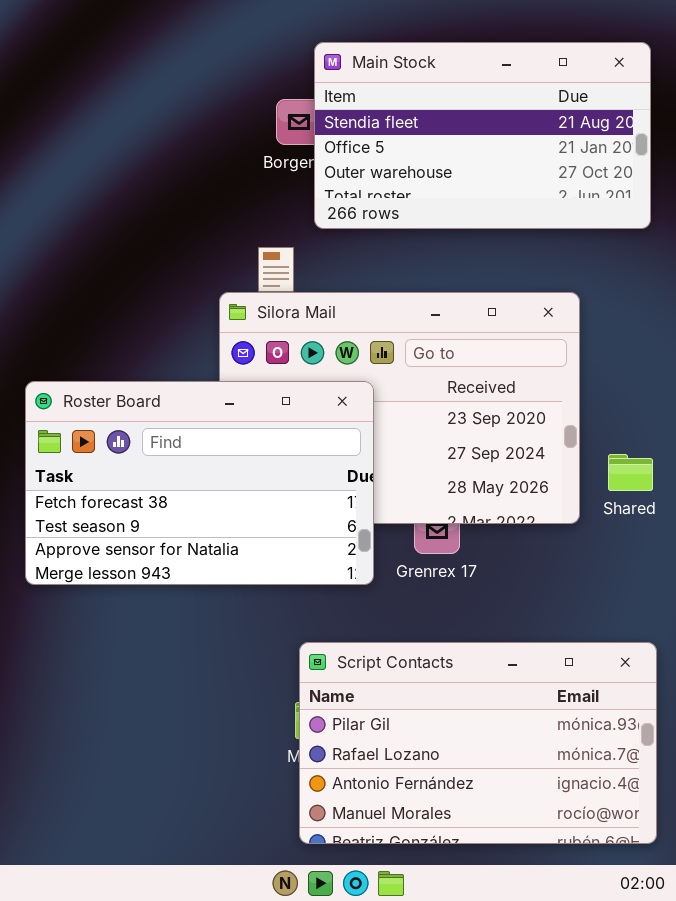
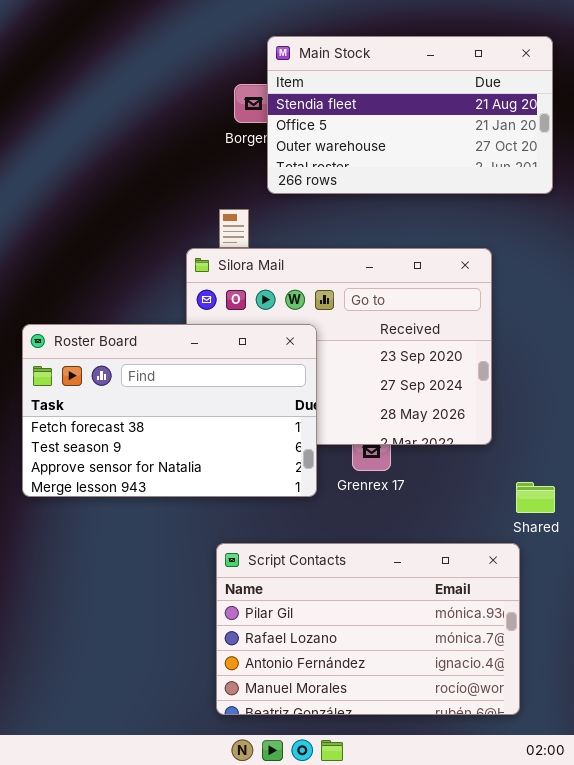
Shared: [608,454,653,491] -> [516,482,555,513], moved
Script Contacts: [299,642,657,844] -> [216,543,520,715], moved

